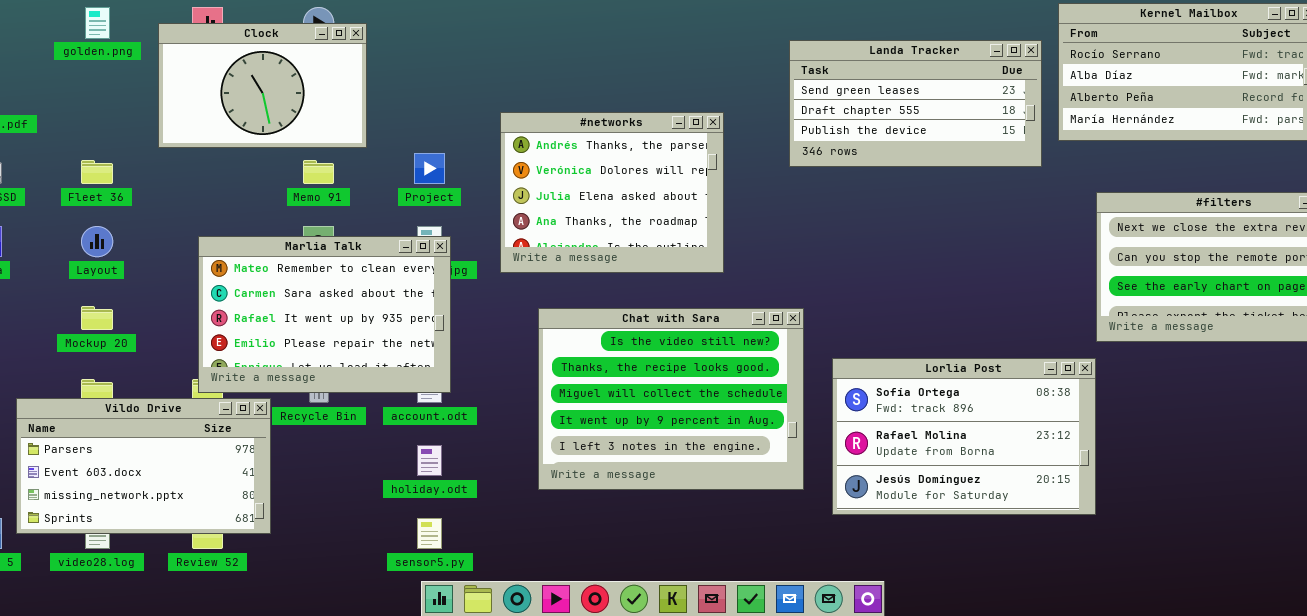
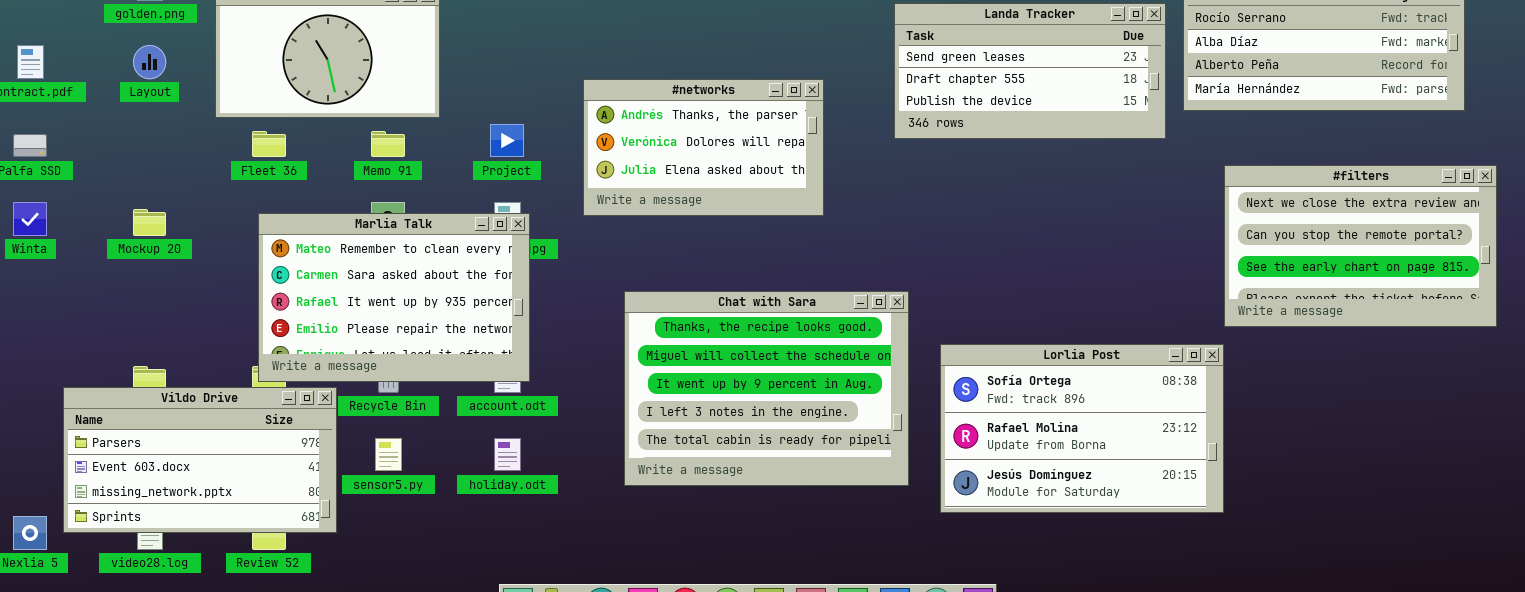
#networks: [500,112,724,273] -> [583,79,824,216], resized
Fleet 36: [81,160,113,184] -> [252,131,286,157], moved
Layout: [81,226,113,257] -> [133,45,166,79], moved
Mockup 20: [81,306,113,330] -> [133,209,166,236], moved
Chat with Sara: [538,308,804,490] -> [624,291,909,486], scrolled down 1 row
sensor5.py: [417,518,442,549] -> [375,438,402,471], moved

